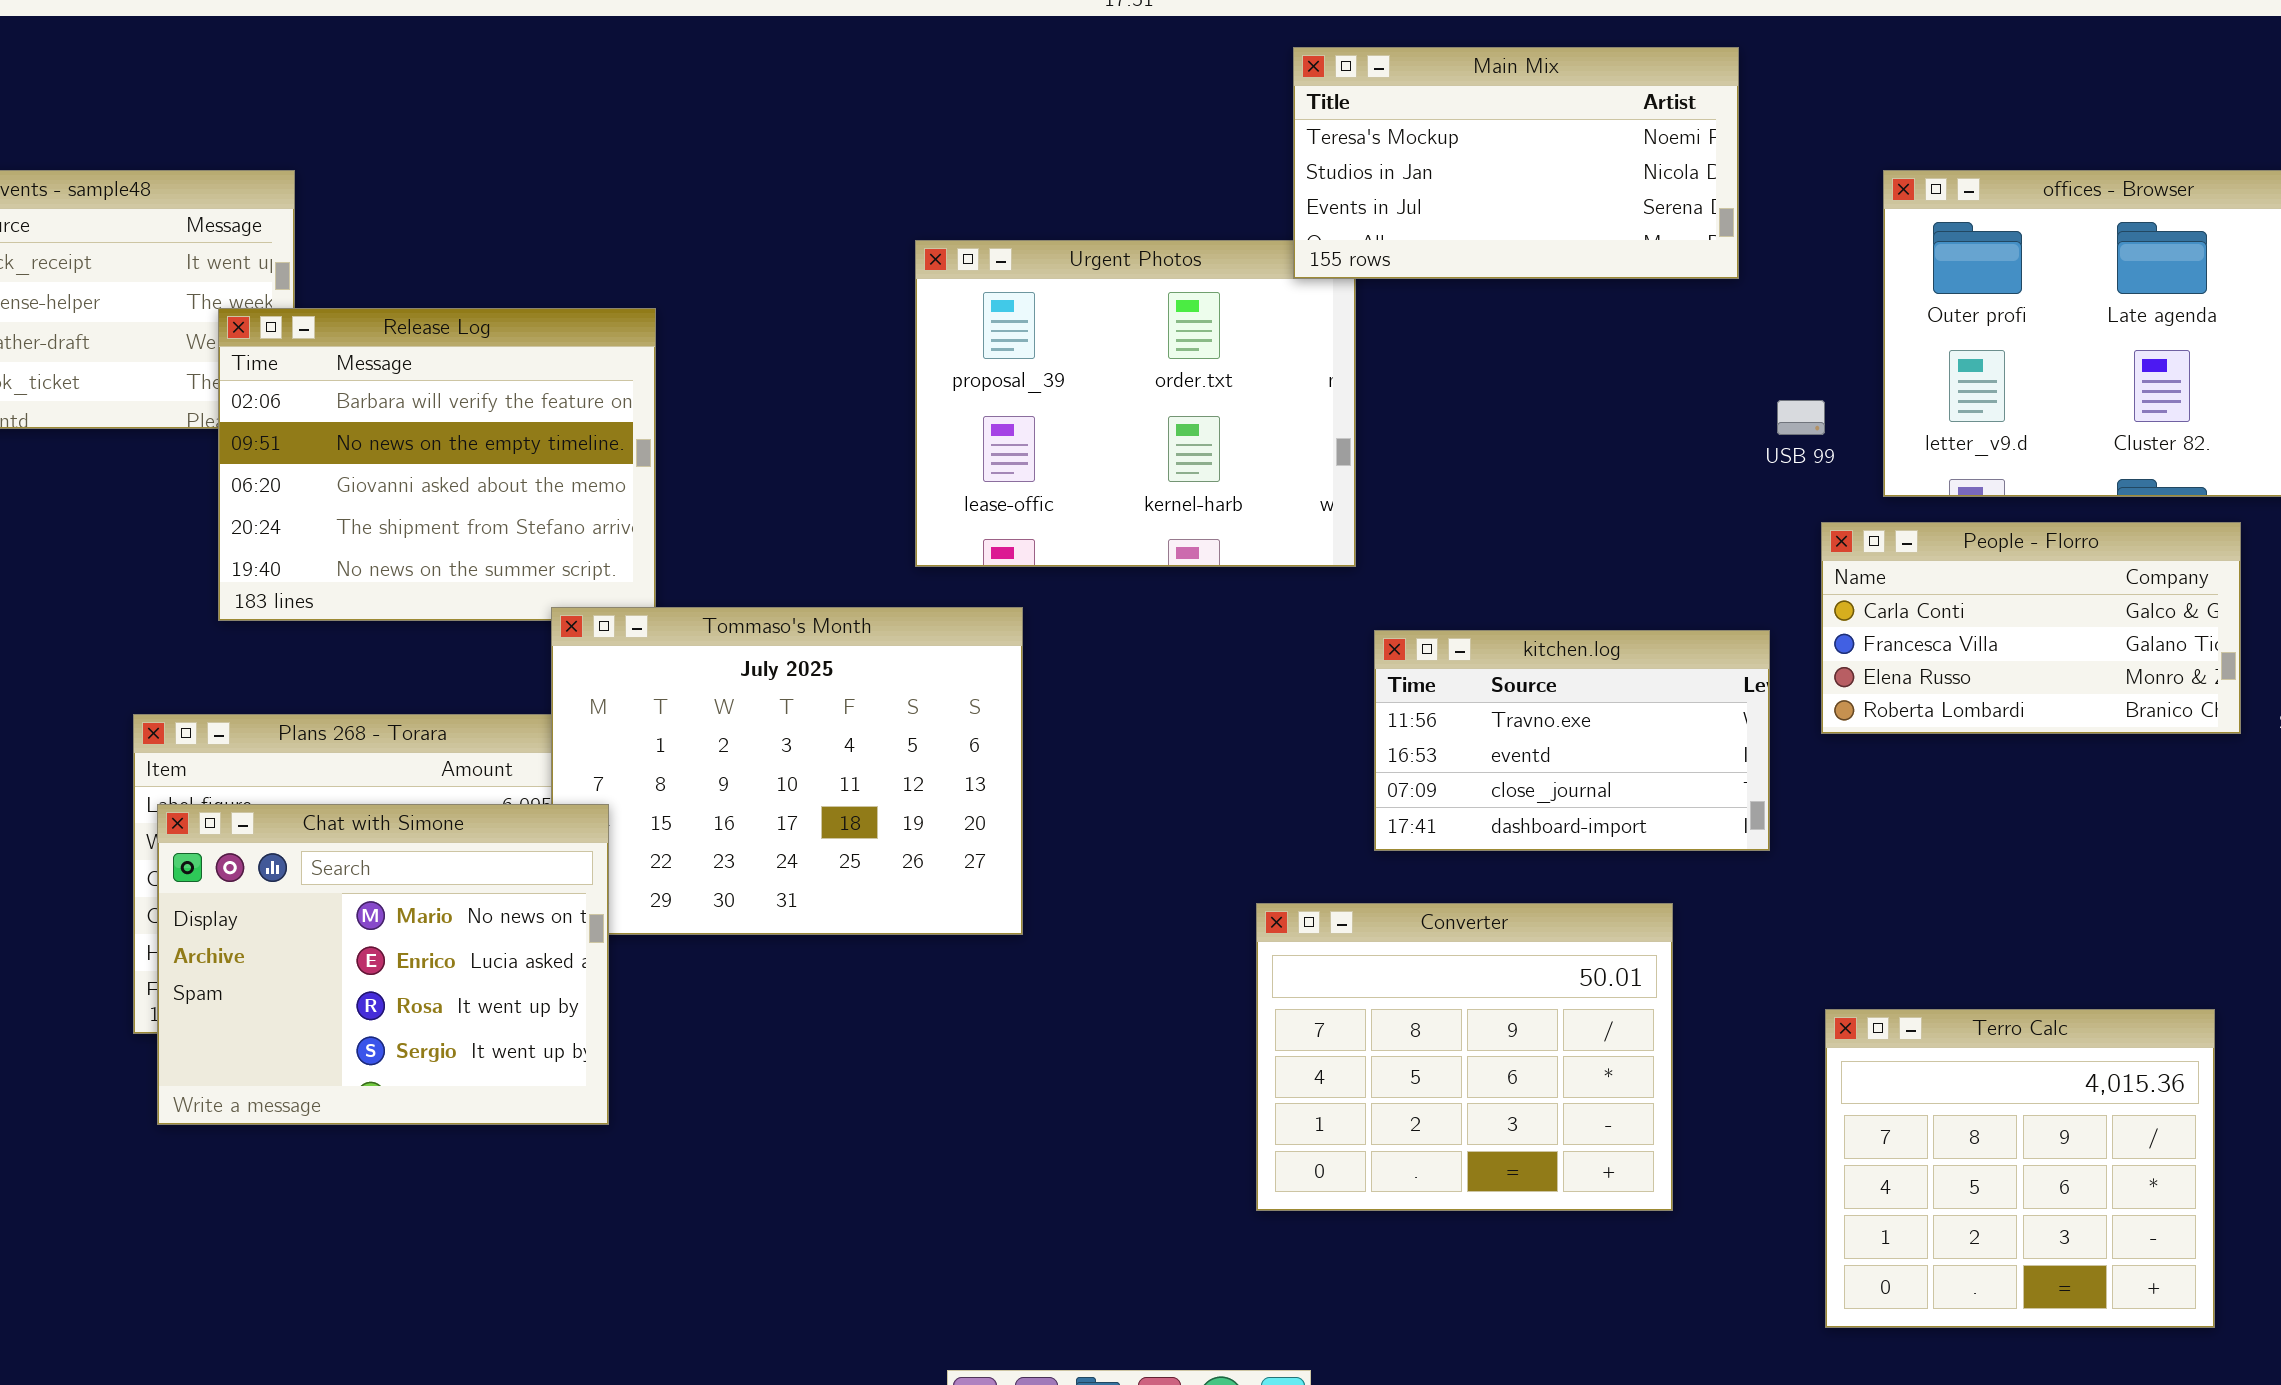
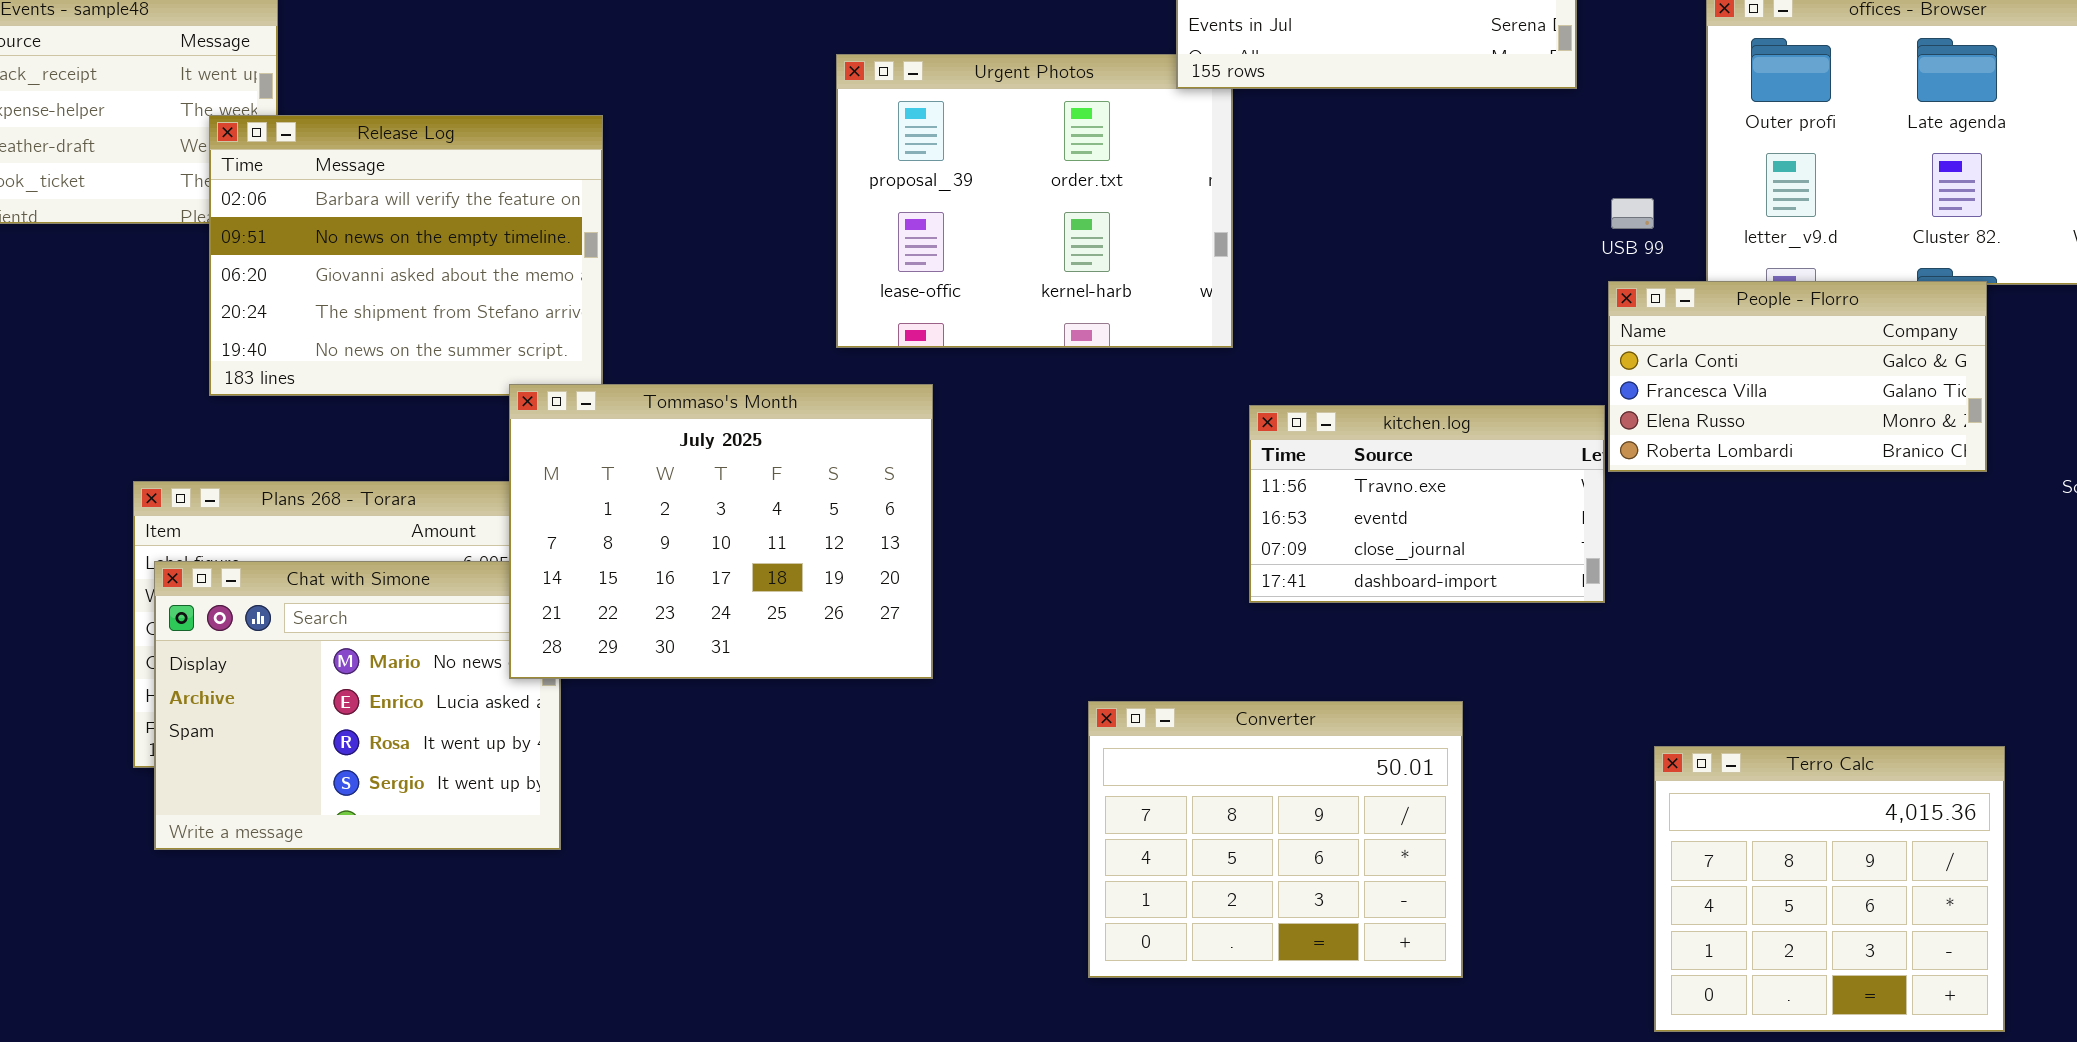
People - Florro: [1821,522,2241,734] -> [1608,281,1987,472], moved
Tommaso's Month: [551,607,1023,935] -> [509,384,933,679], raised
Converter: [1256,903,1673,1211] -> [1088,701,1463,978], moved

